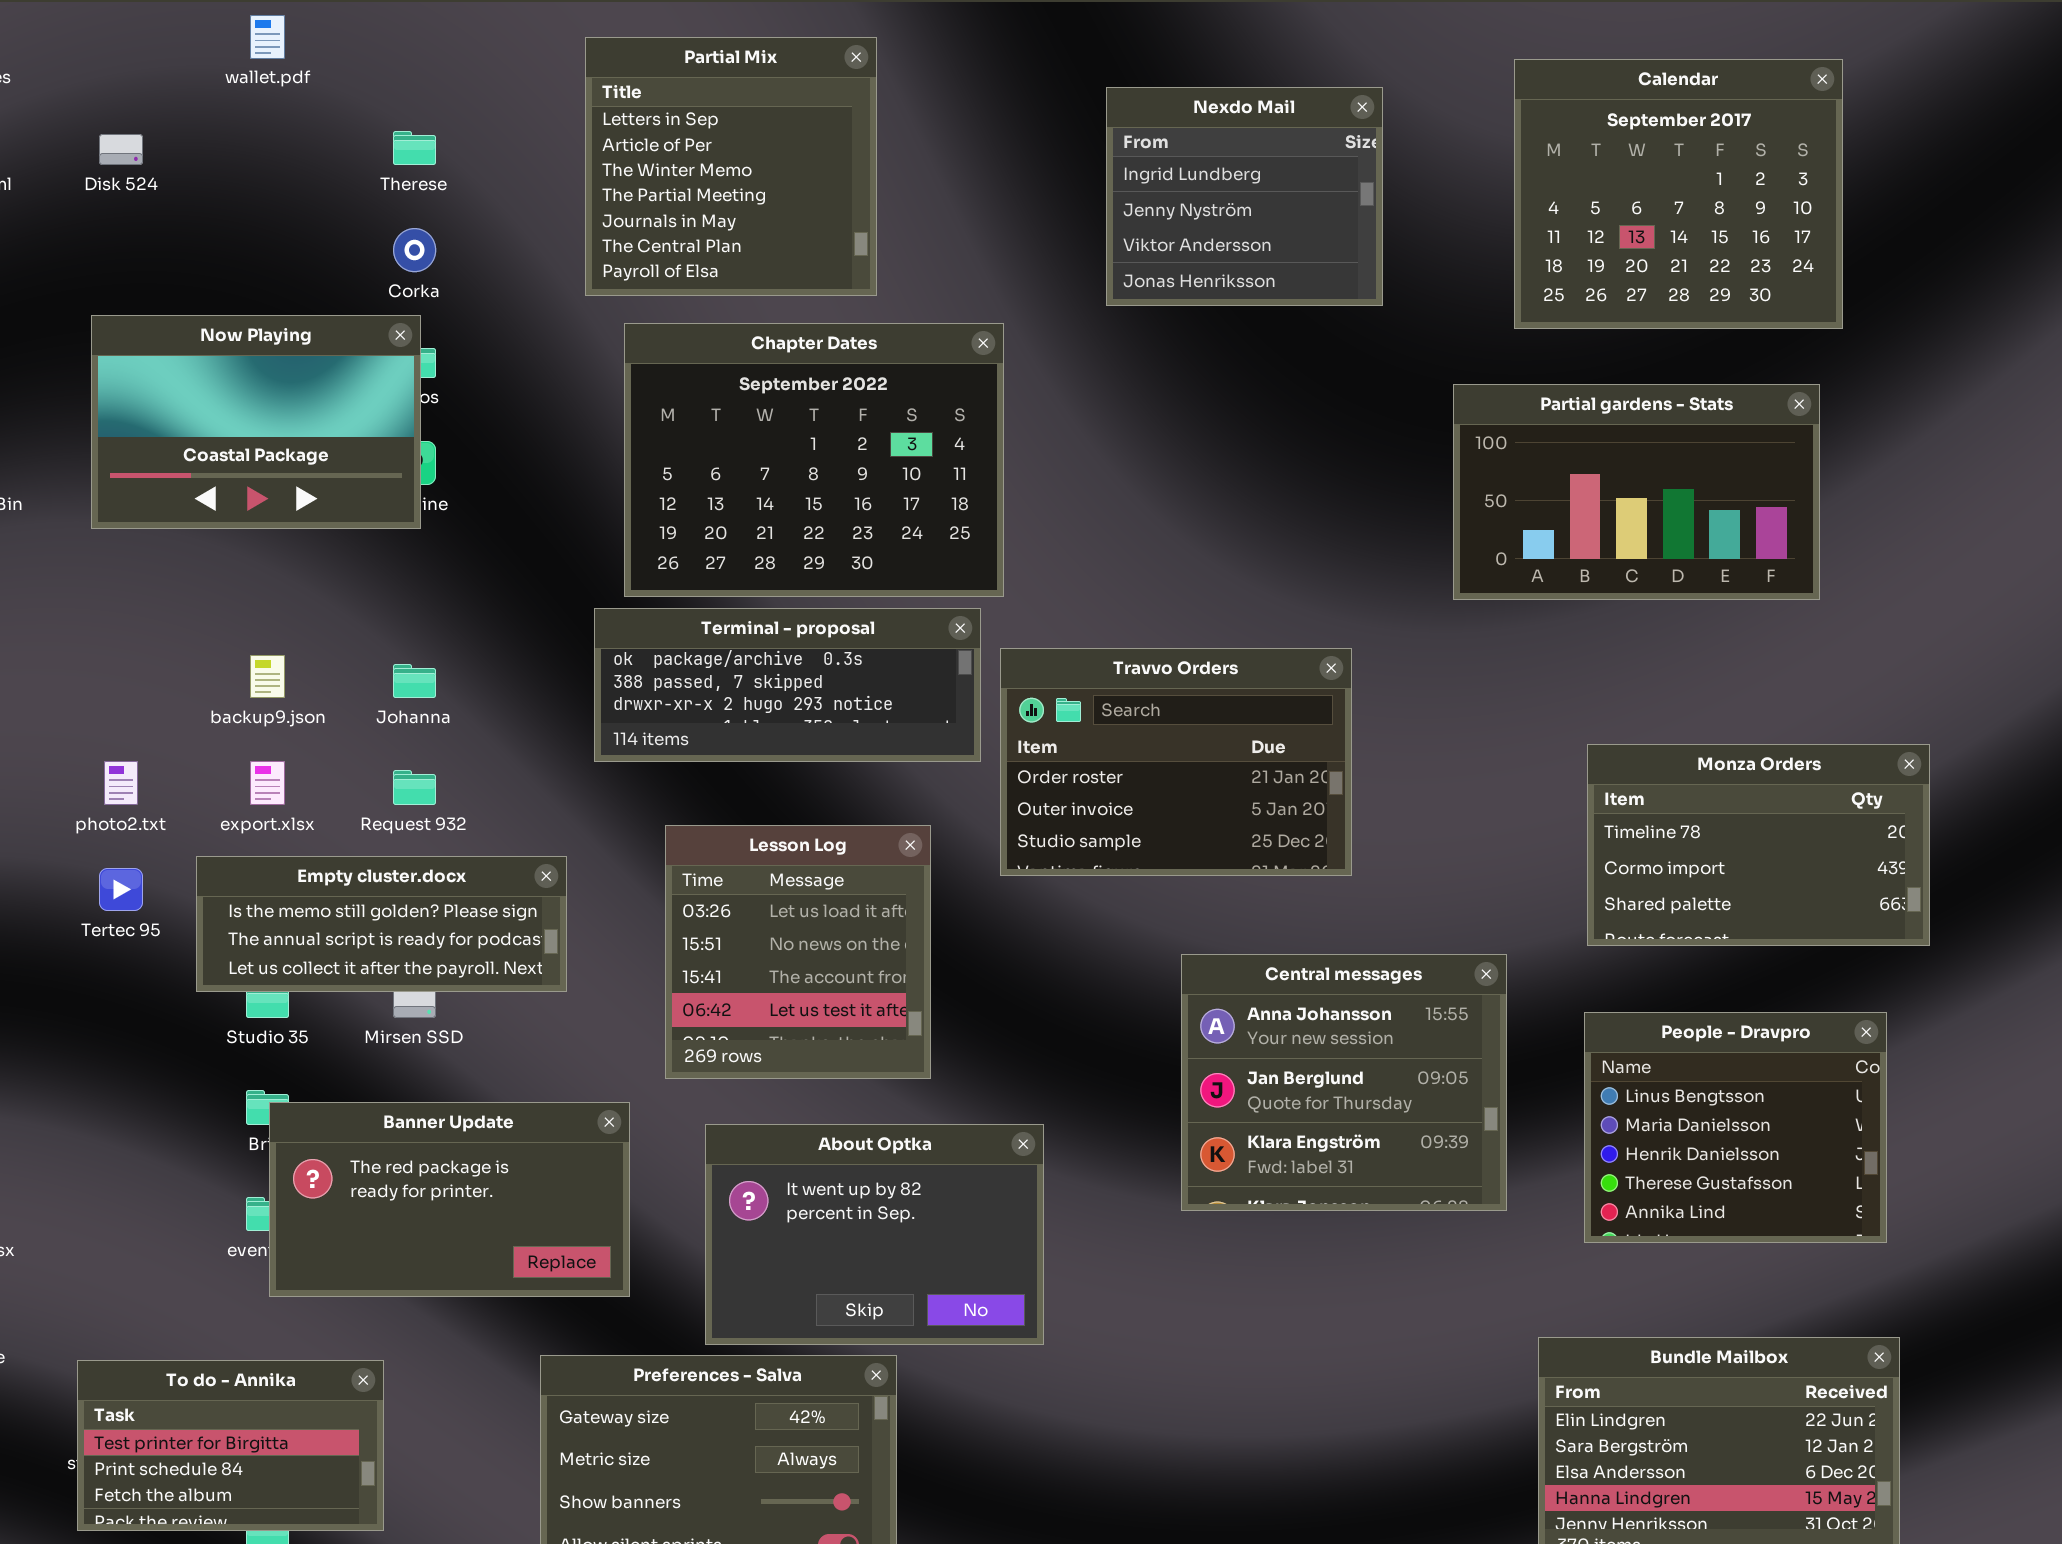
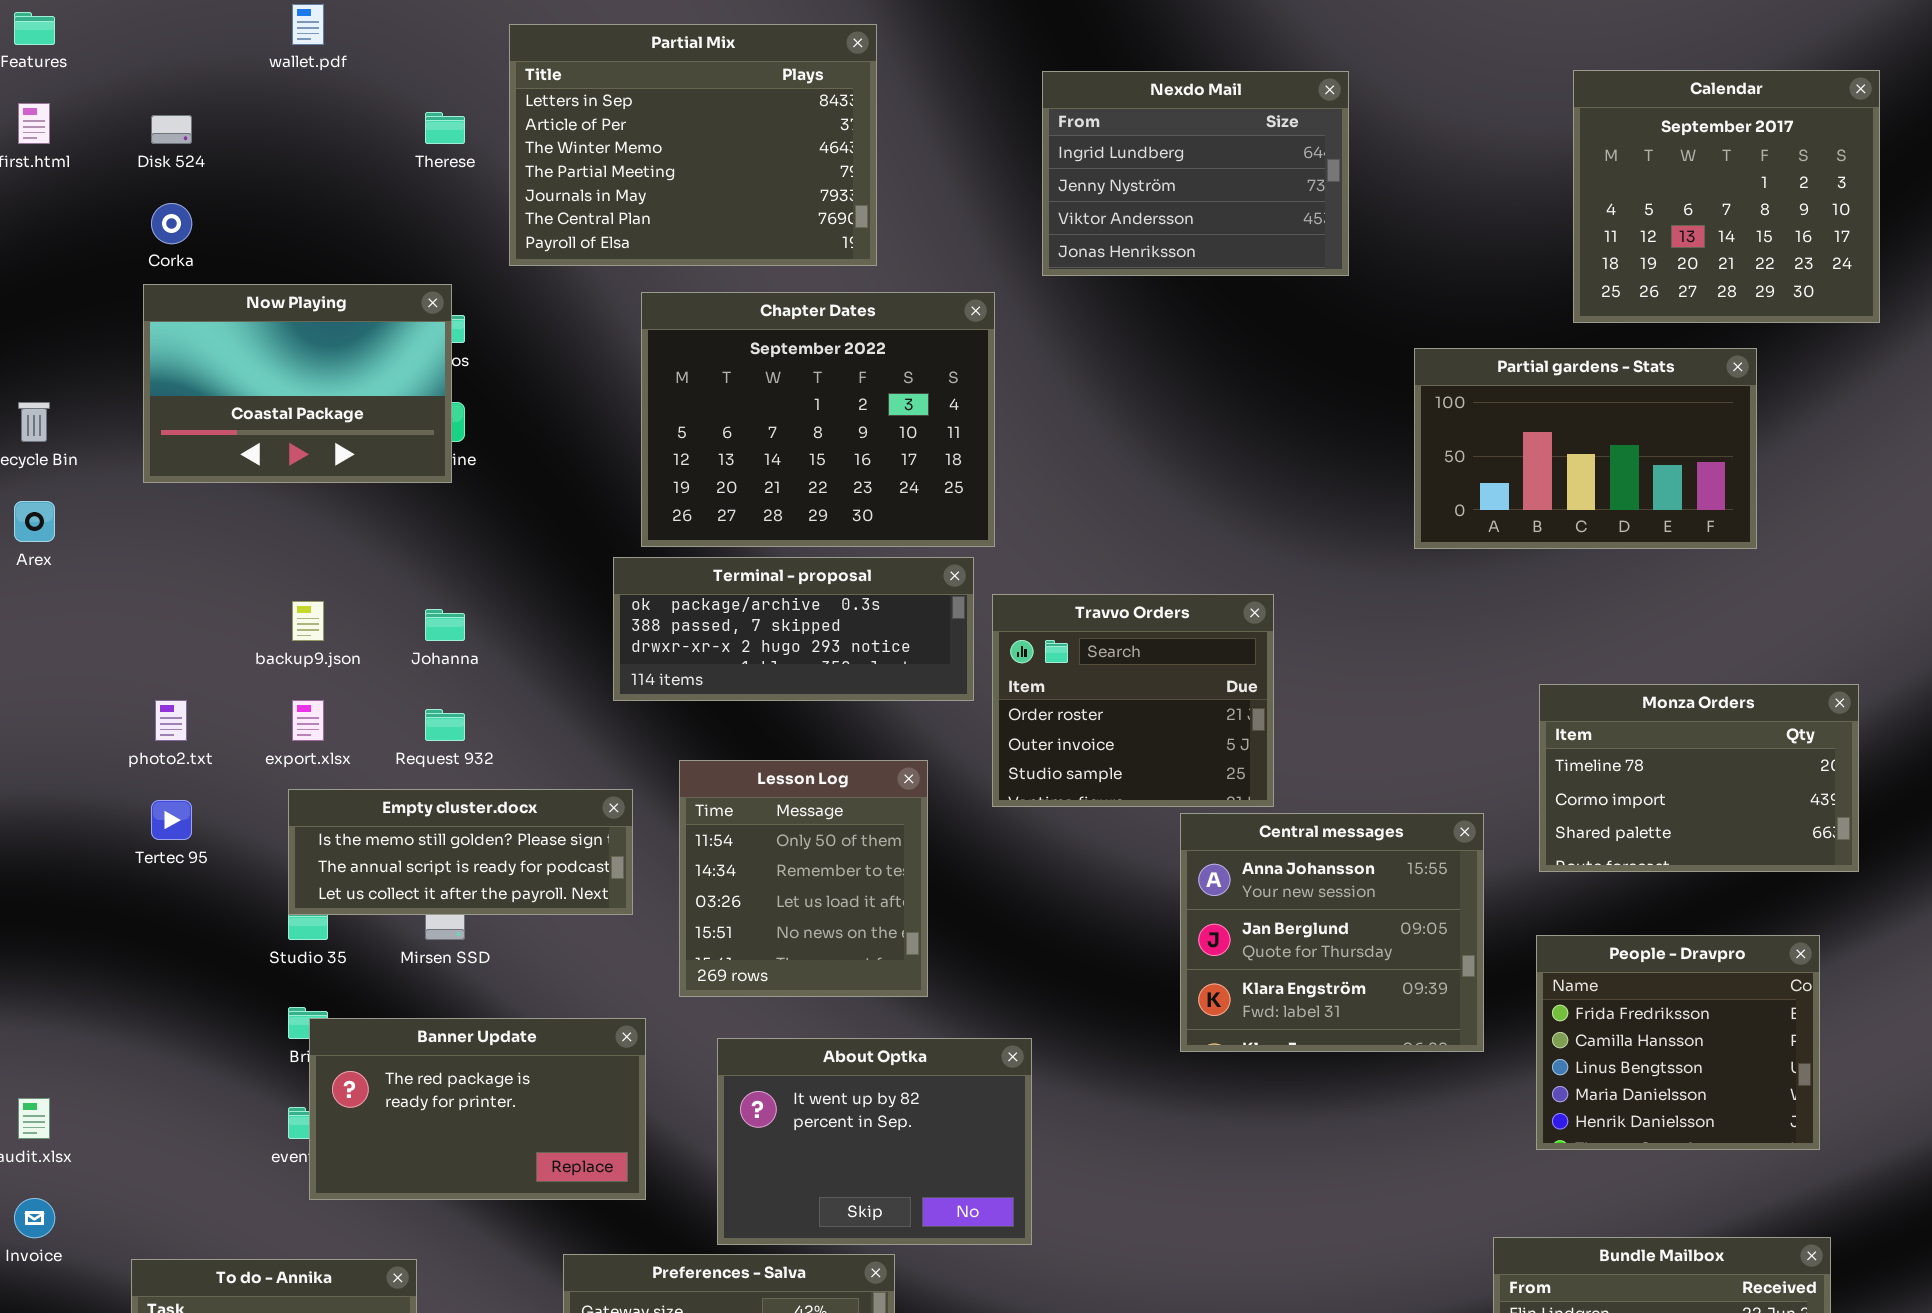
Partial Mix: [585,37,877,296] -> [509,24,877,266], resized
Calendar: [1514,59,1843,329] -> [1573,70,1880,323], moved
Nexdo Mail: [1106,87,1383,306] -> [1042,71,1349,276], resized
Corka: [393,228,436,272] -> [151,203,192,244], moved
Travvo Orders: [1000,648,1352,876] -> [992,594,1274,807], resized
Lesson Log: [665,825,931,1079] -> [679,760,928,997], scrolled up 2 rows
Empty cluster.docx: [196,856,567,992] -> [288,789,633,915], moved
Central messages: [1181,954,1507,1211] -> [1180,813,1484,1052], moved
People - Dravpro: [1584,1012,1887,1243] -> [1536,935,1820,1150], scrolled up 2 rows

